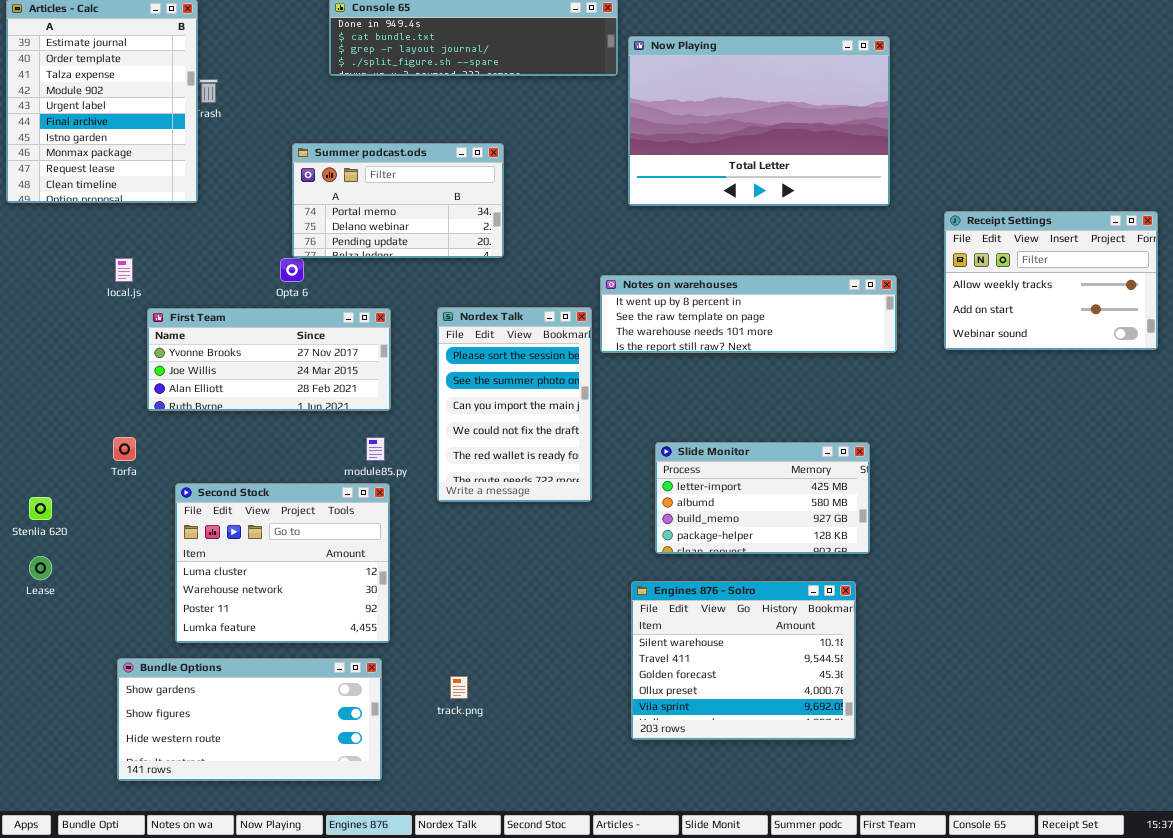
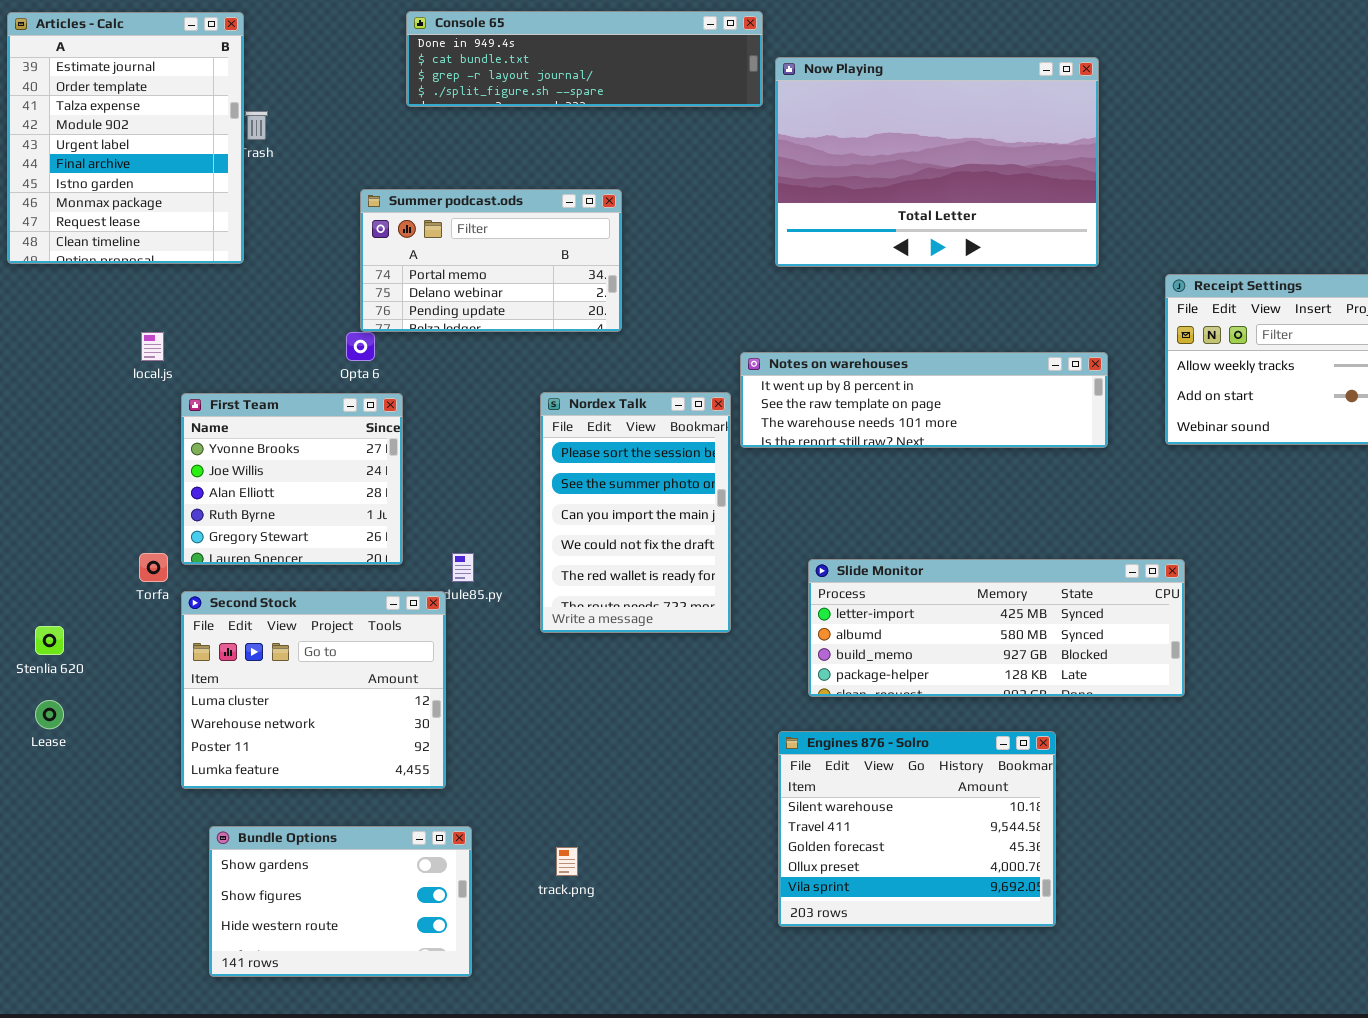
First Team: [147,308,391,411] -> [181,393,403,565], resized
Slide Monitor: [655,442,870,554] -> [808,559,1185,697], resized
Second Stock: [175,483,390,643] -> [181,591,446,789], moved
Bundle Options: [117,658,382,781] -> [209,826,472,977], resized

